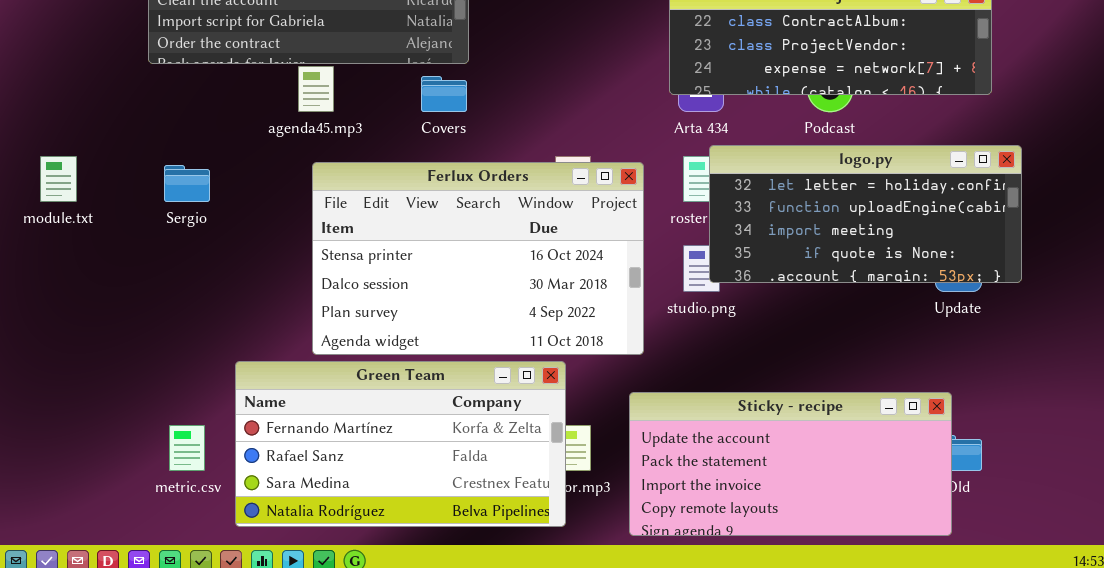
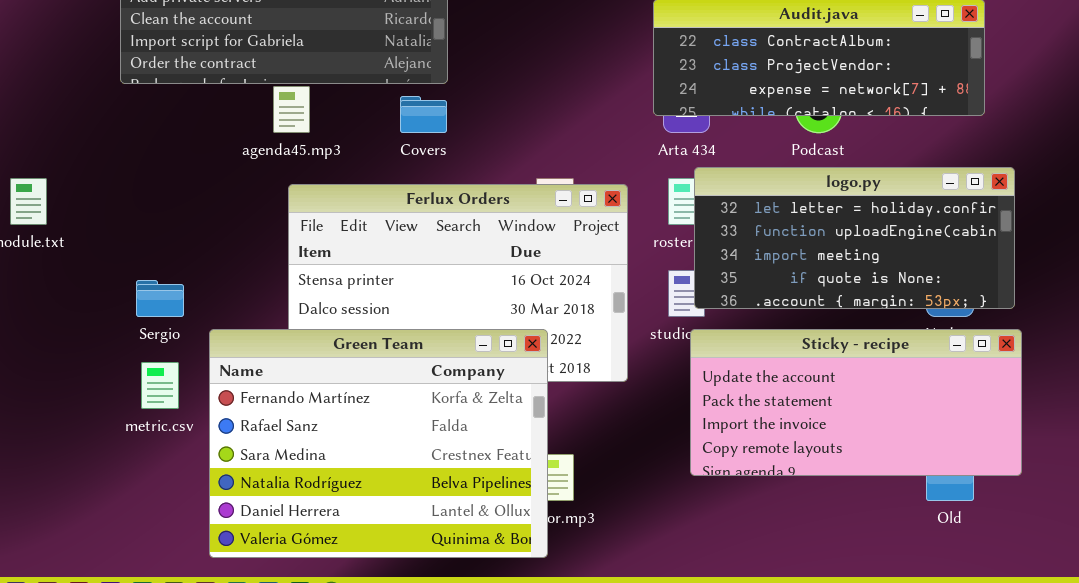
Sergio: [164,165,210,202] -> [136,280,184,317], moved
Green Team: [235,361,566,527] -> [209,329,548,558], resized
Sticky - recipe: [629,392,952,536] -> [690,329,1022,476], moved
metric.csv: [169,425,205,471] -> [141,362,179,409], moved

